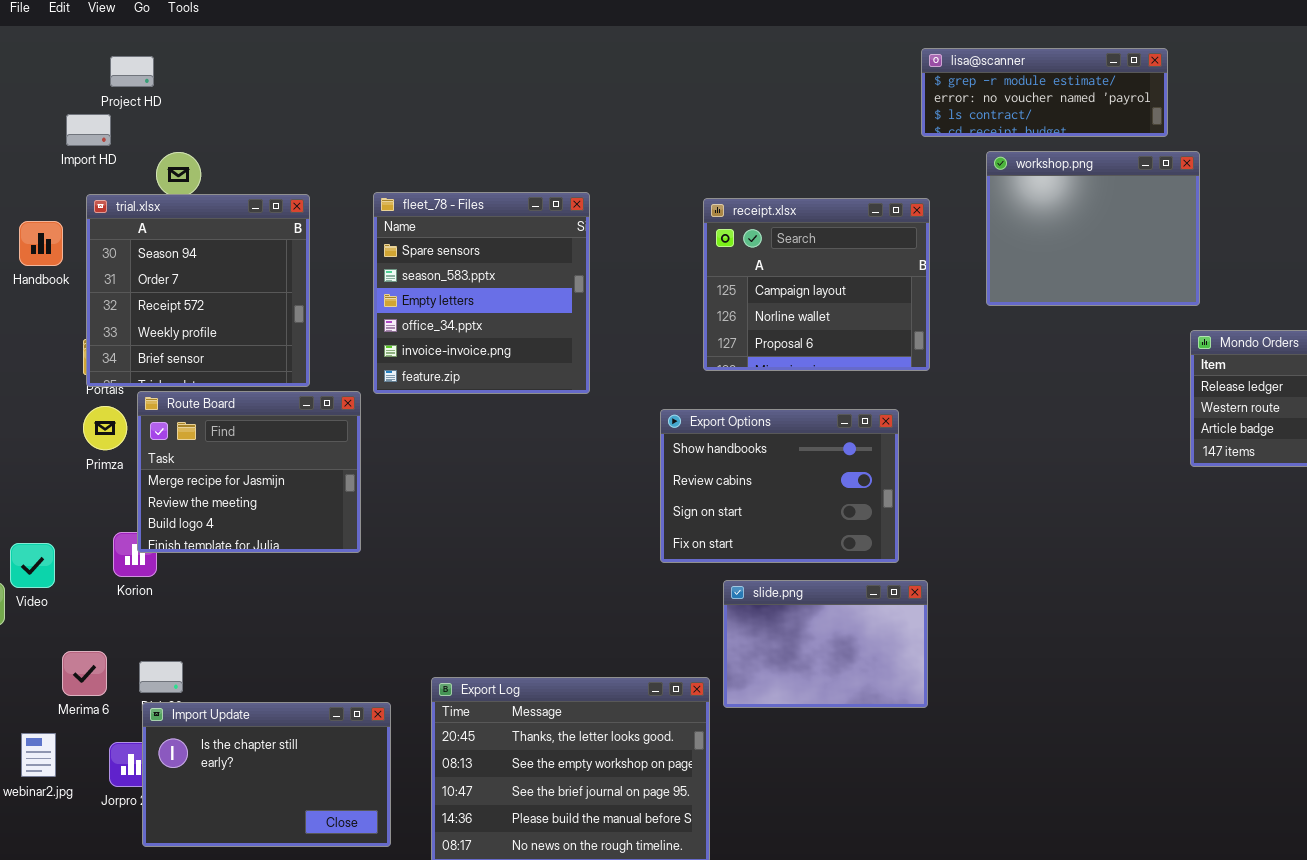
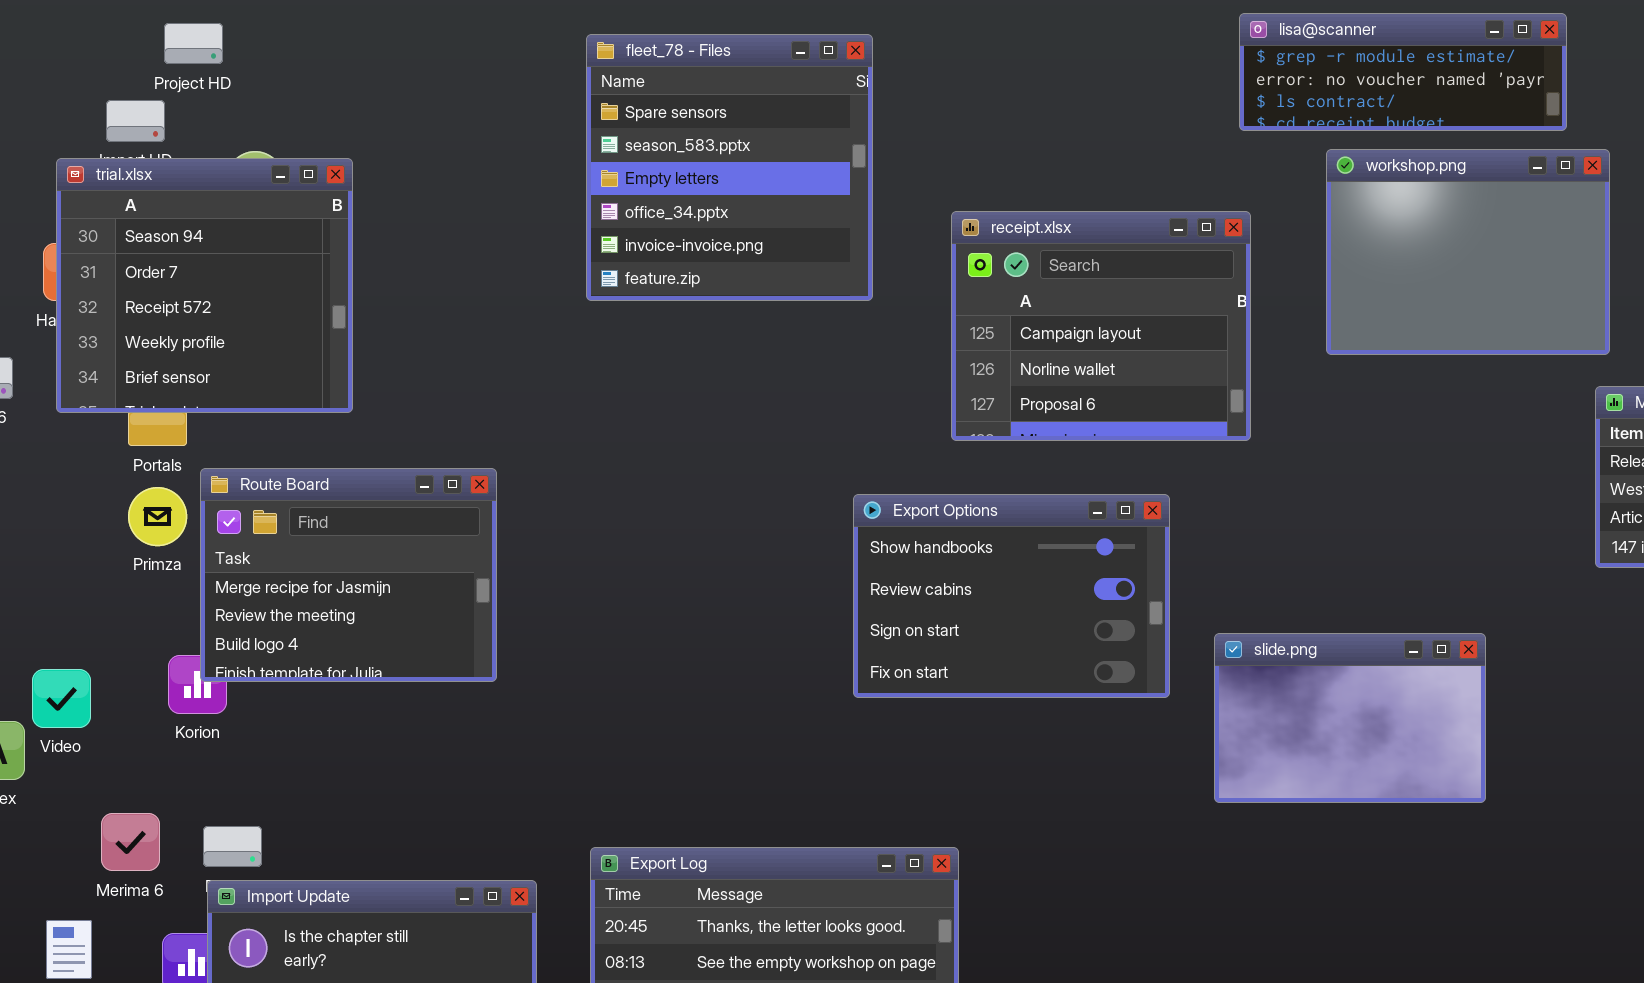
fleet_78 - Files: [373,192,590,394] -> [586,34,873,301], moved
trial.xlsx: [86,194,310,387] -> [56,158,353,413], moved
Export Options: [660,409,899,563] -> [853,494,1170,698], moved
slide.png: [723,580,928,708] -> [1214,633,1486,803], moved

